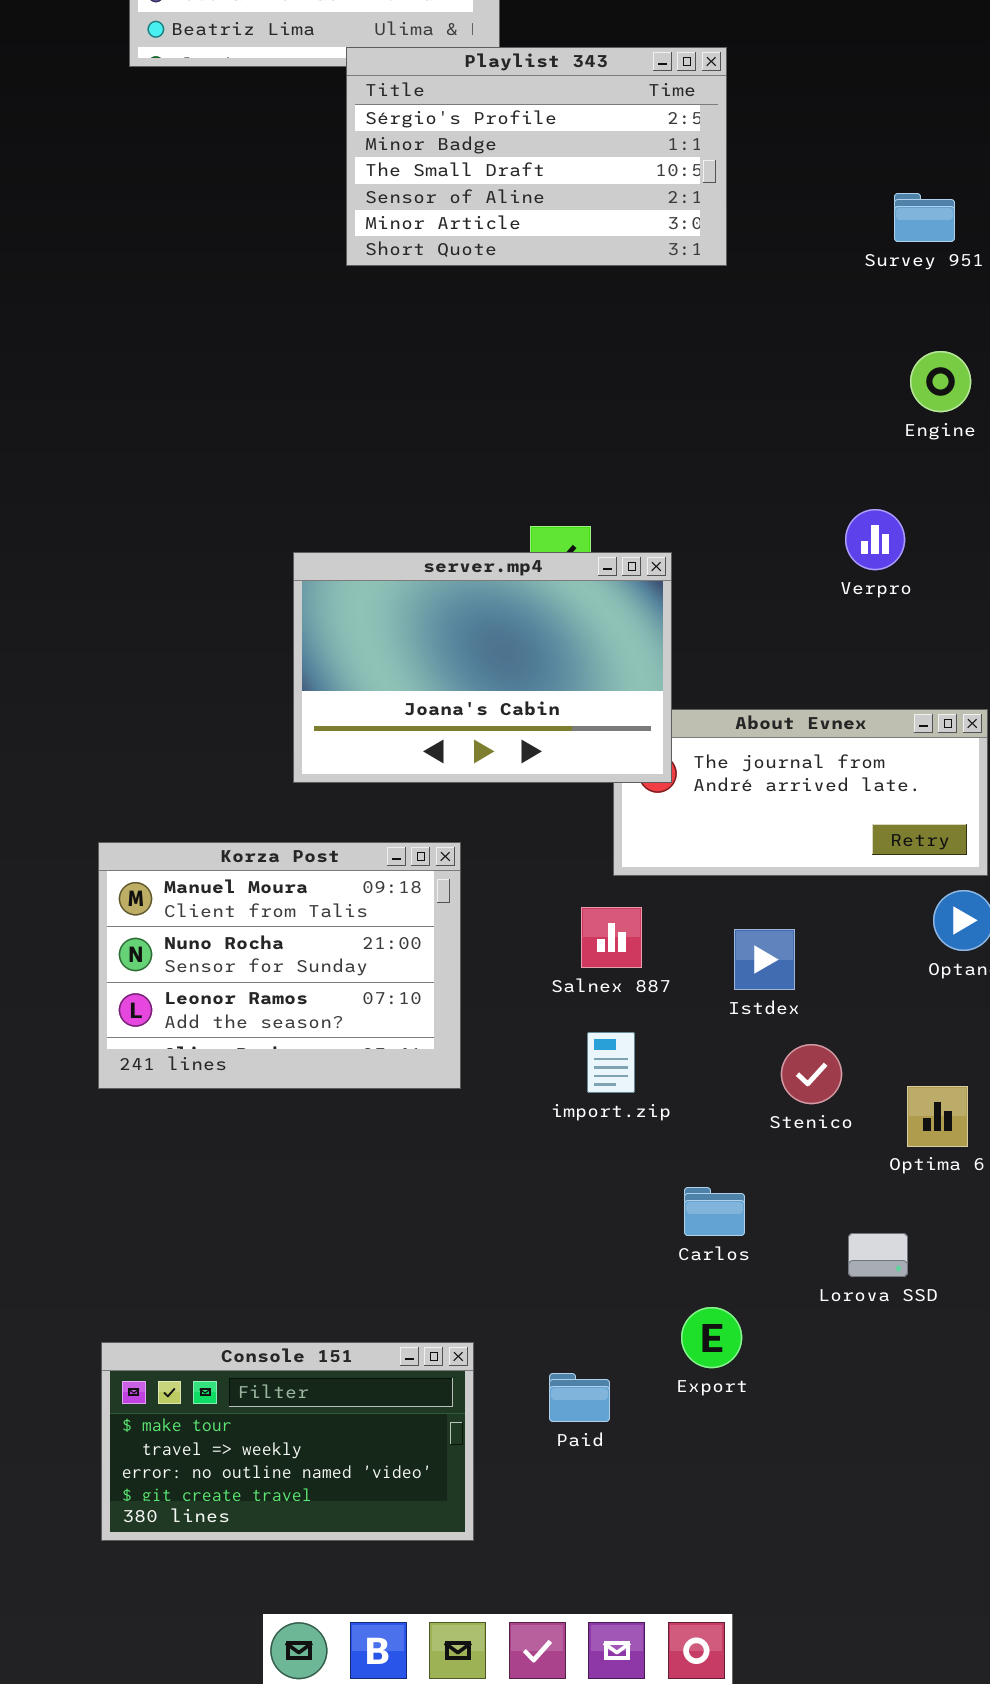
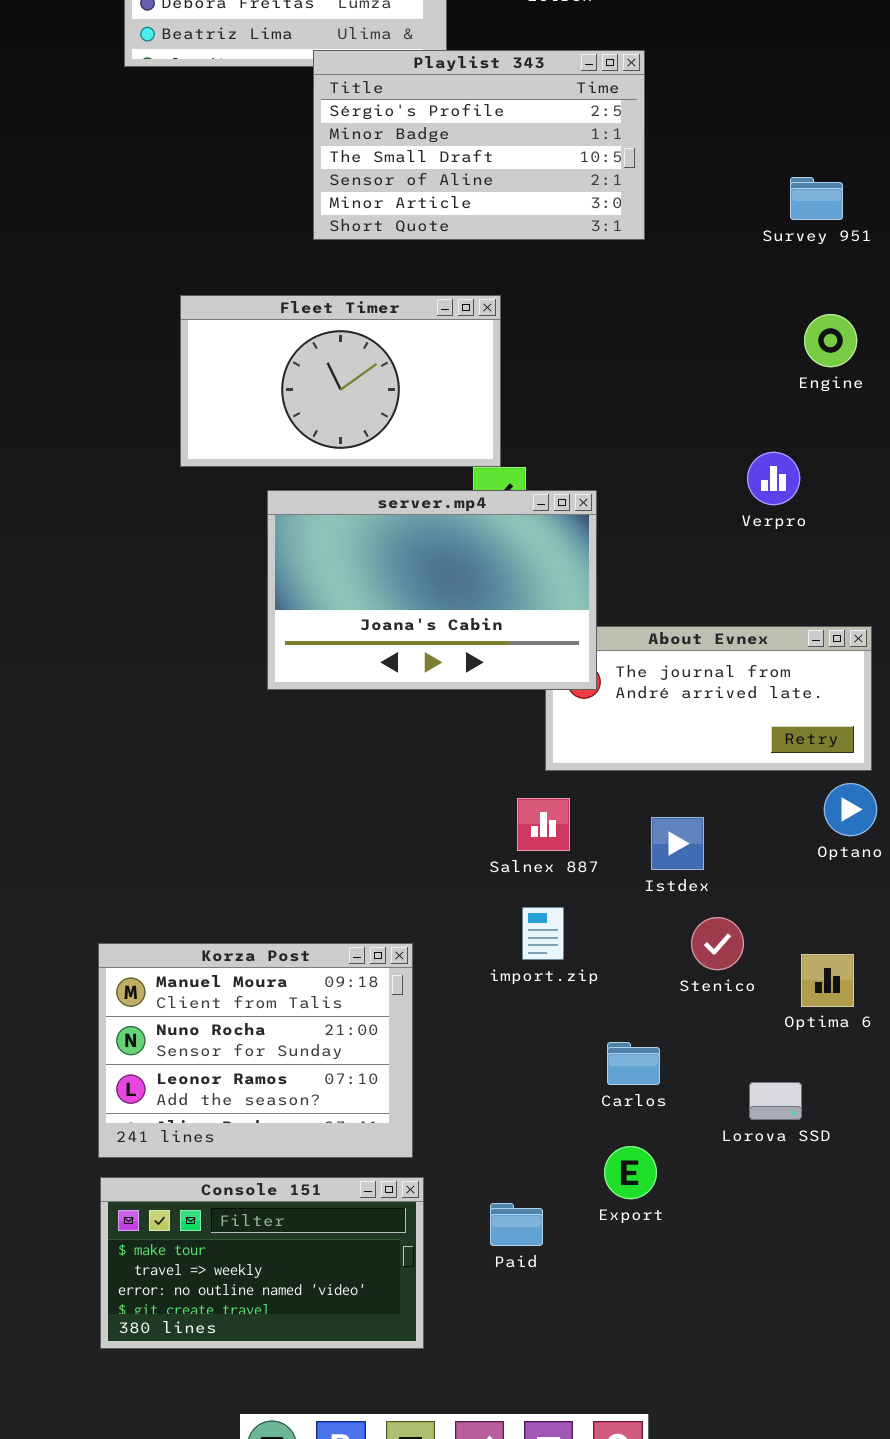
Fleet Timer: none -> [180,295,501,467], opened
Korza Post: [98,842,461,1089] -> [98,943,413,1158], moved

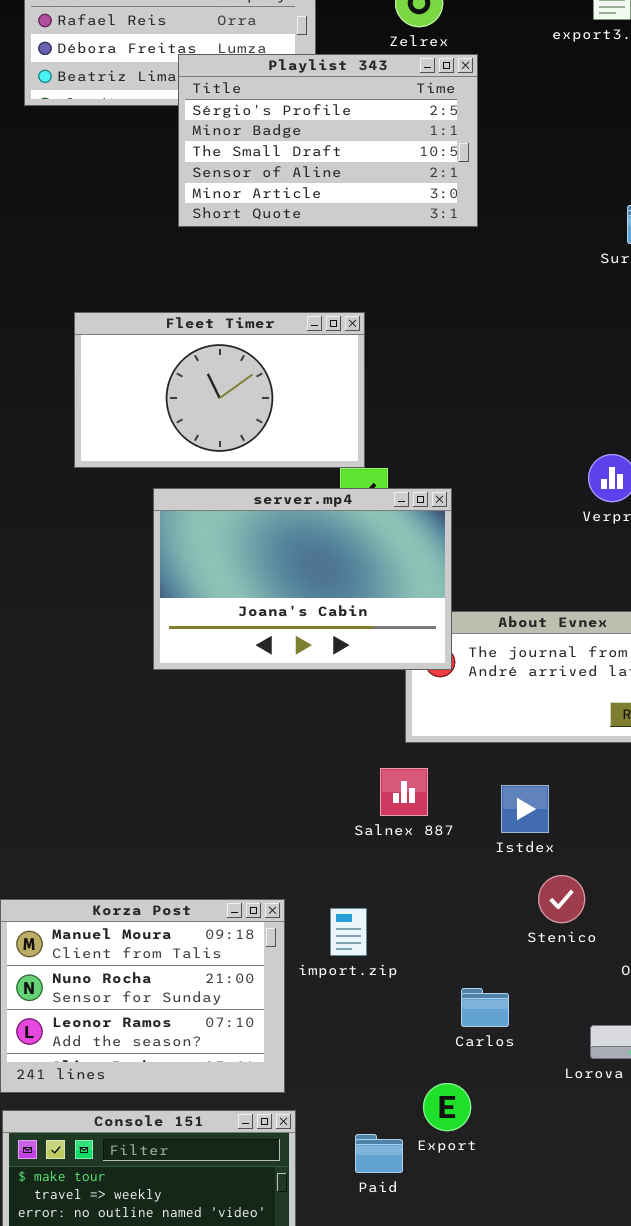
Playlist 343: [313,50,645,240] -> [178,54,478,227], moved
import.zip: [522,907,564,960] -> [330,908,367,956], moved
Export: [604,1146,657,1199] -> [423,1083,471,1131], moved

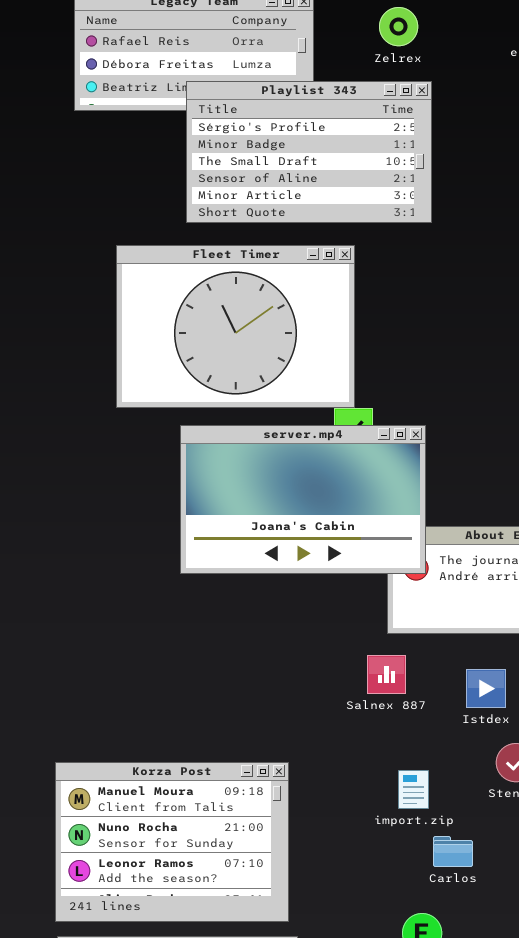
Playlist 343: [178,54,478,227] -> [186,81,432,223], moved
Fleet Timer: [74,312,365,468] -> [116,245,355,408], resized
import.zip: [330,908,367,956] -> [398,770,429,809], moved

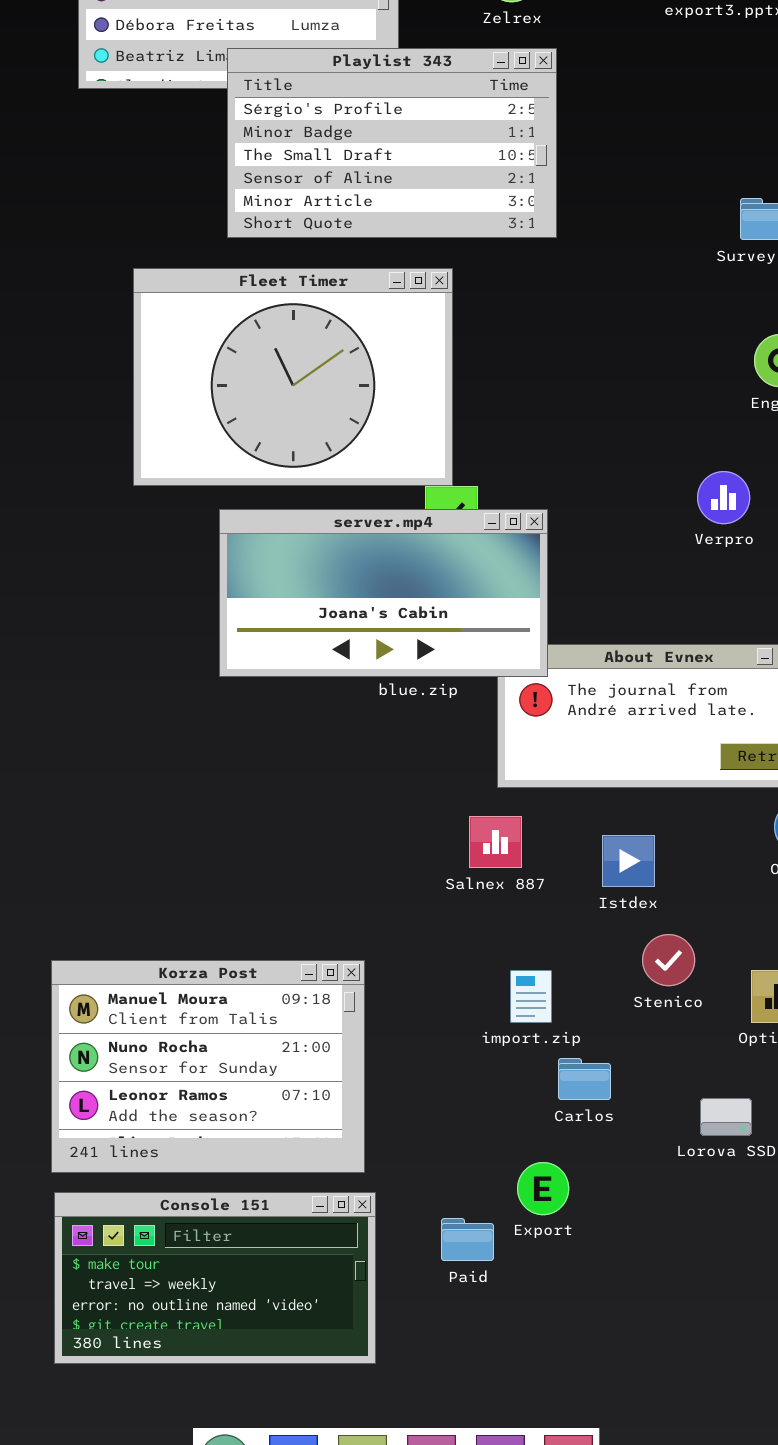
server.mp4: [180,425,426,574] -> [219,509,548,677], resized

